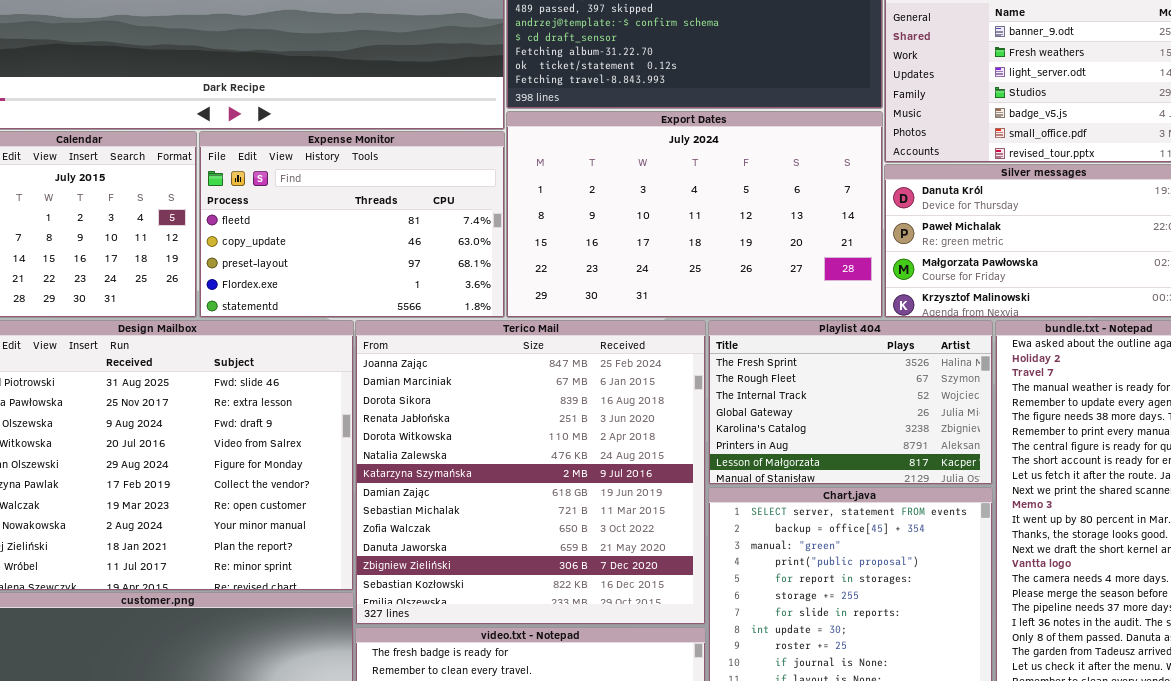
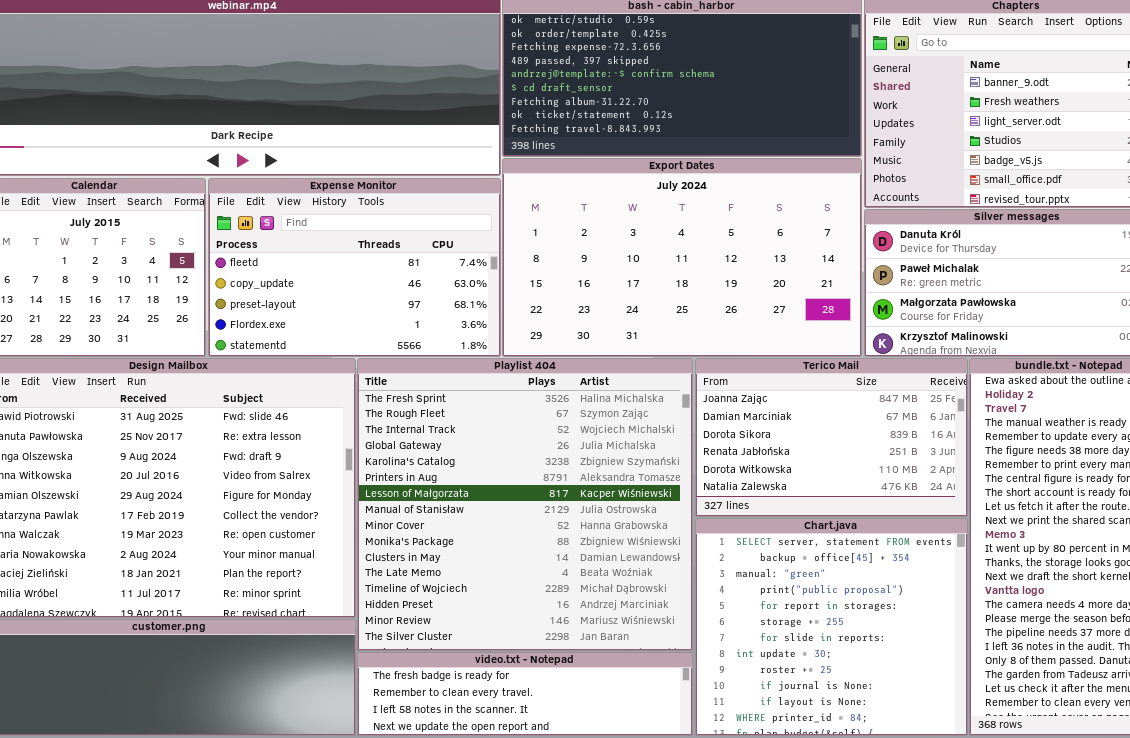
Terico Mail: [355,320,706,625] -> [695,358,968,517], moved, resized
Playlist 404: [708,320,993,485] -> [357,358,693,651], moved, resized

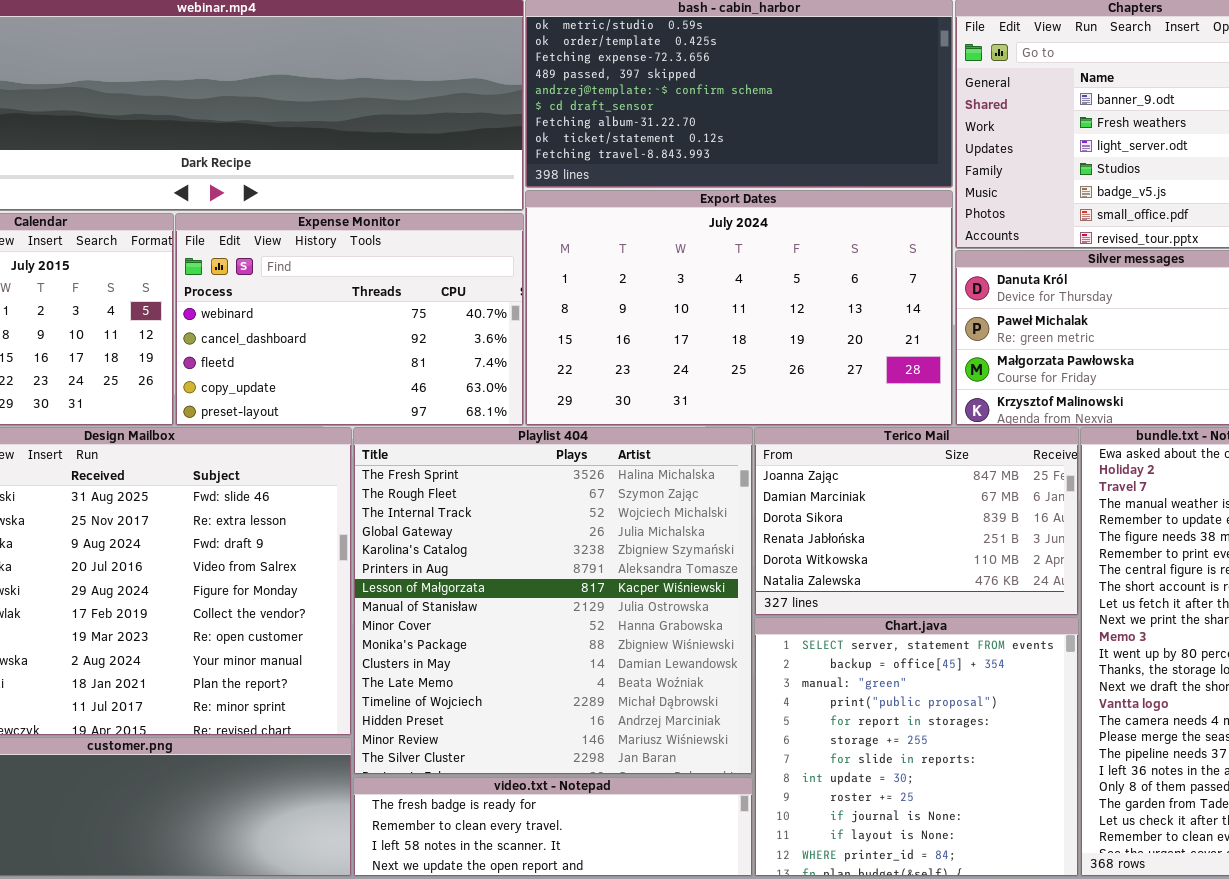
Expense Monitor: [208,178,501,357] -> [175,213,524,426], scrolled up 2 rows

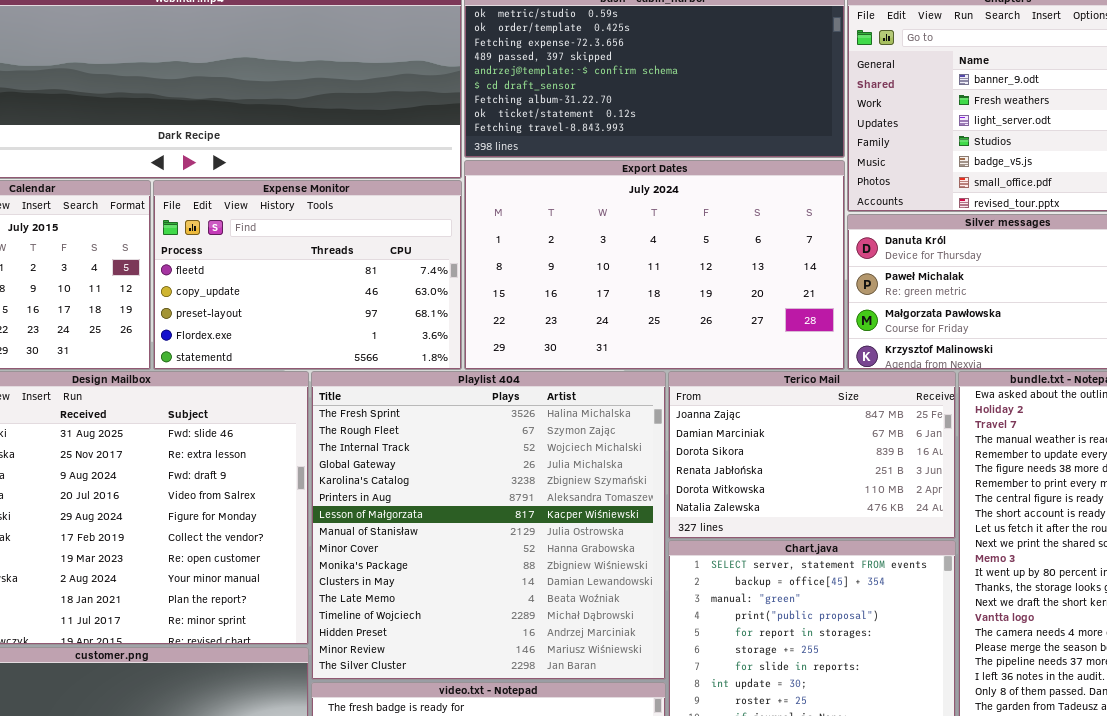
Expense Monitor: [175,213,524,426] -> [153,180,462,370], scrolled down 2 rows

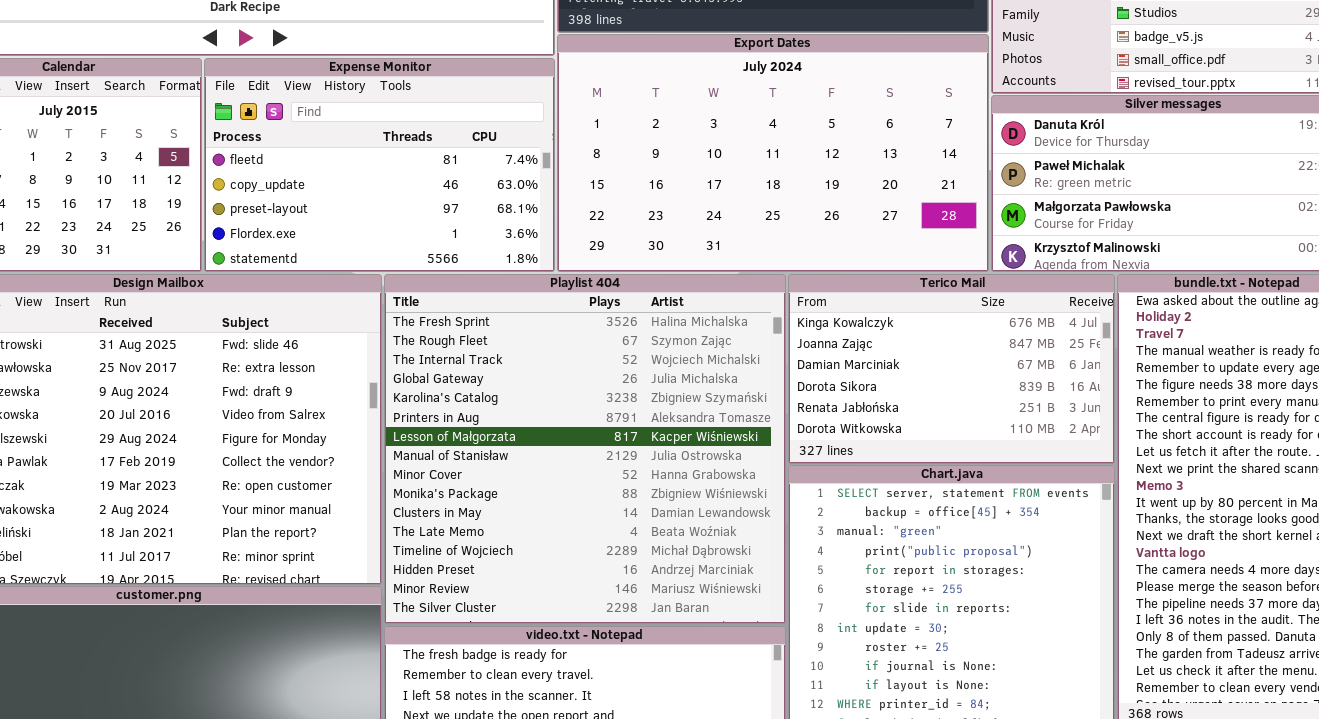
Terico Mail: [668,371,956,539] -> [788,274,1115,464], scrolled up 1 row

